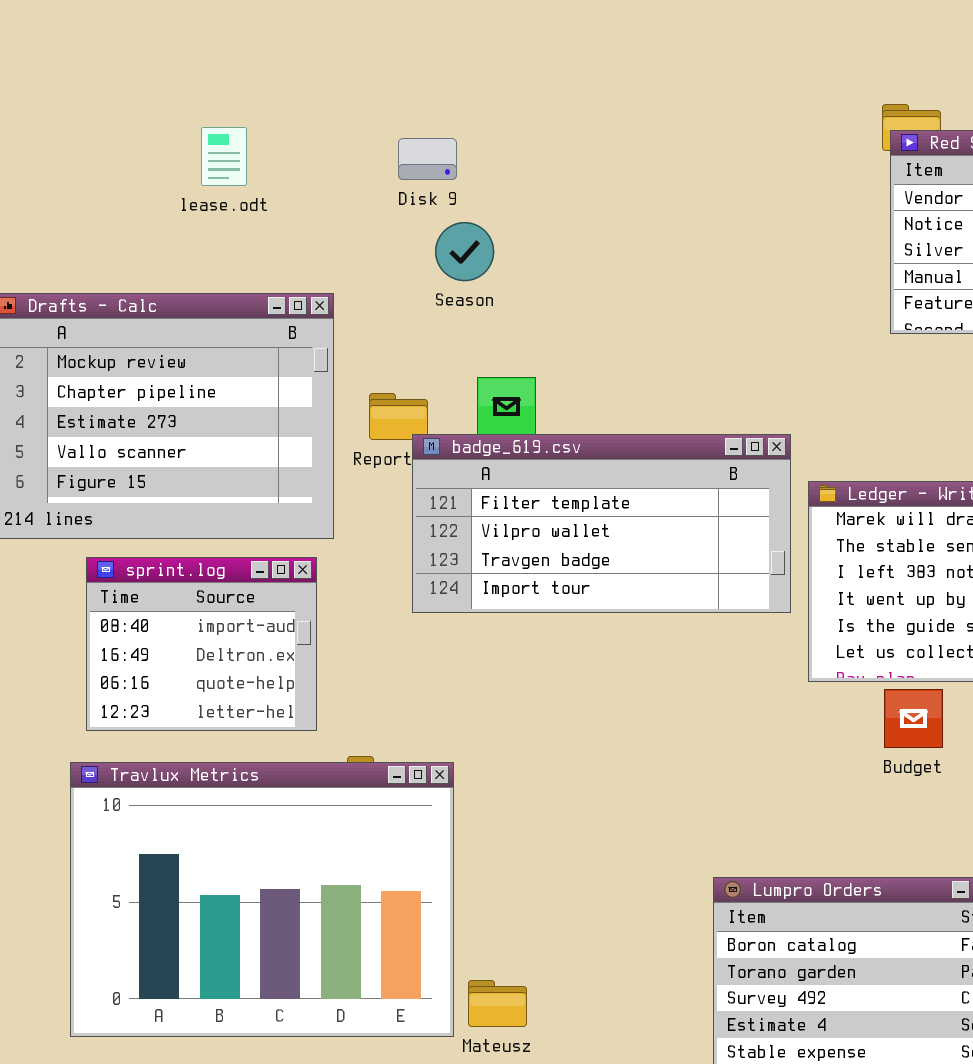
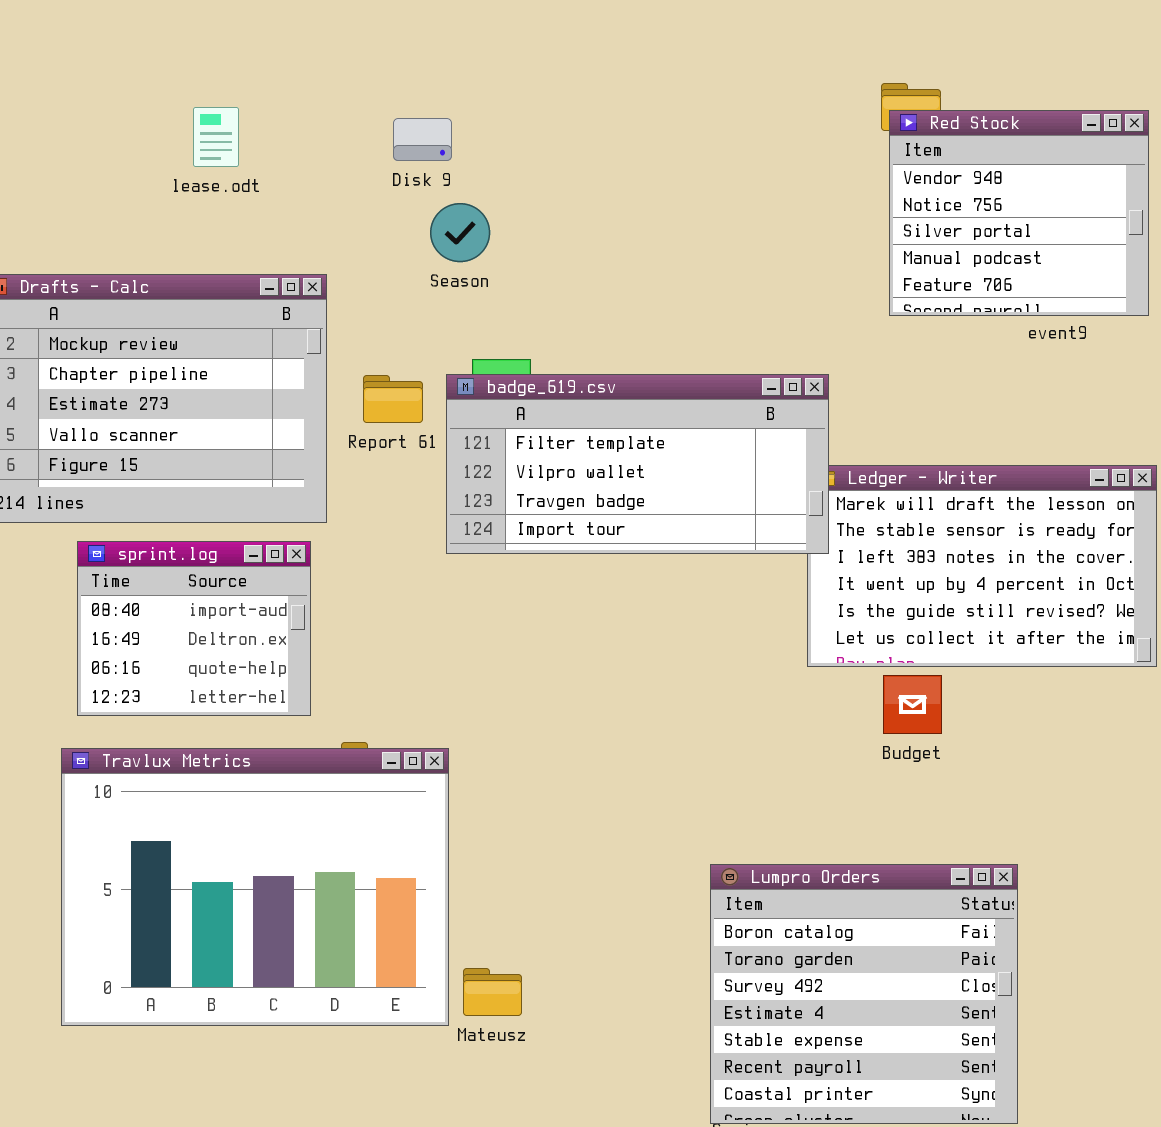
badge_619.csv: [412,434,791,613] -> [446,374,829,554], moved

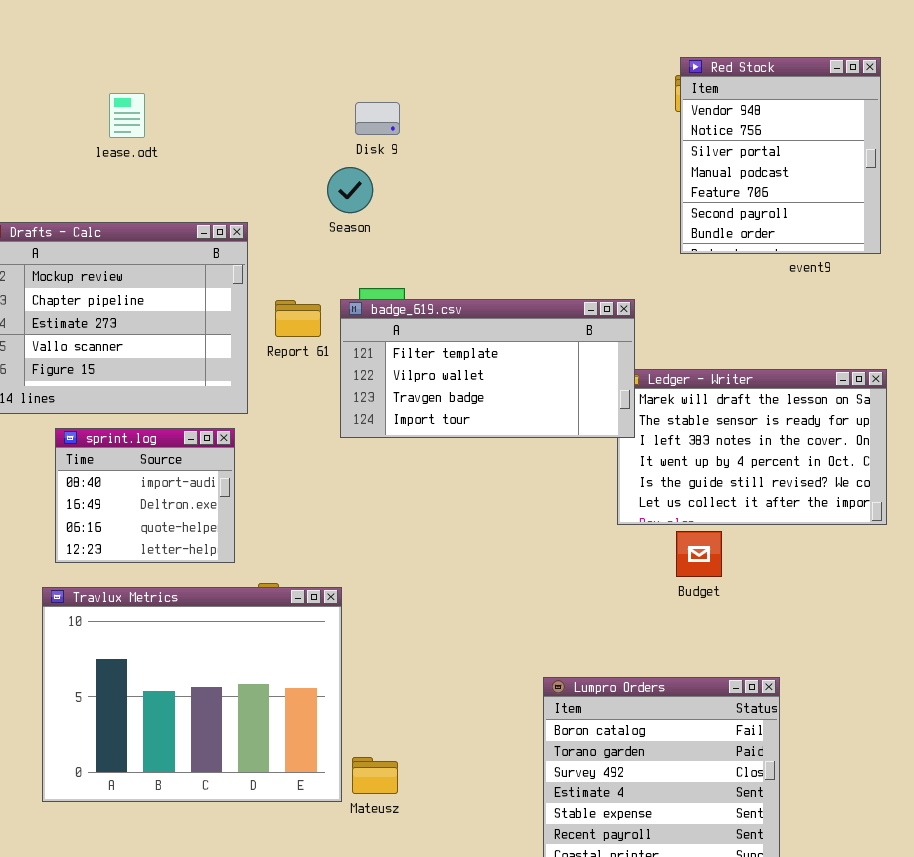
lease.odt: [193,107,239,167] -> [109,93,145,138], moved
Red Stock: [889,110,1149,316] -> [680,57,881,254], resized
Disk 9: [393,118,452,161] -> [355,102,400,135], moved

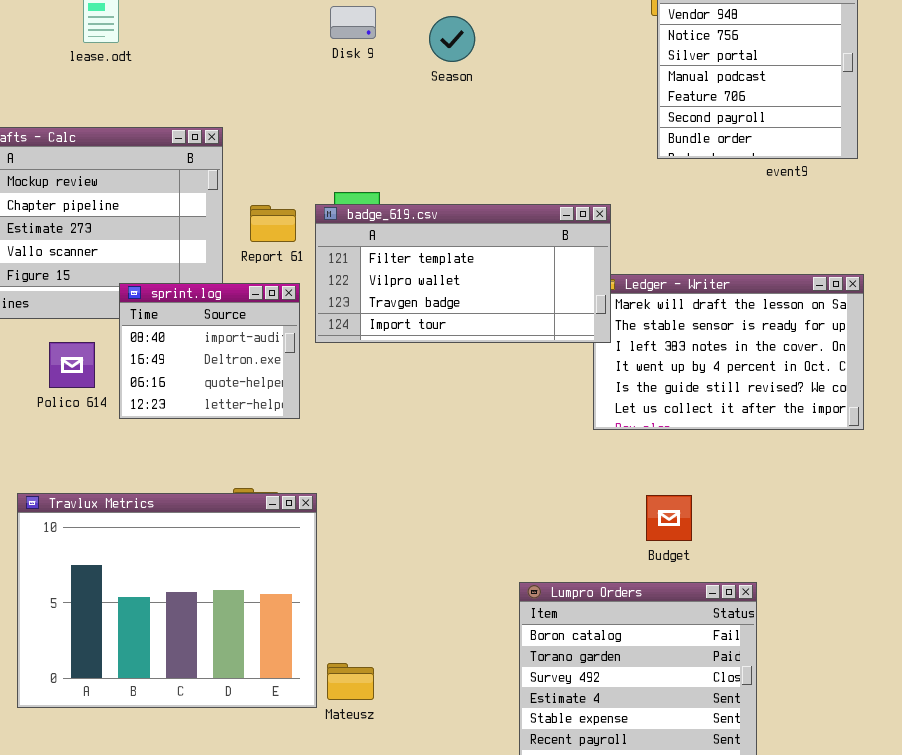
Season: [327,167,373,213] -> [429,16,475,62], moved
sprint.log: [55,428,235,563] -> [119,283,300,419], moved
Budget: [676,531,722,577] -> [646,495,692,541], moved

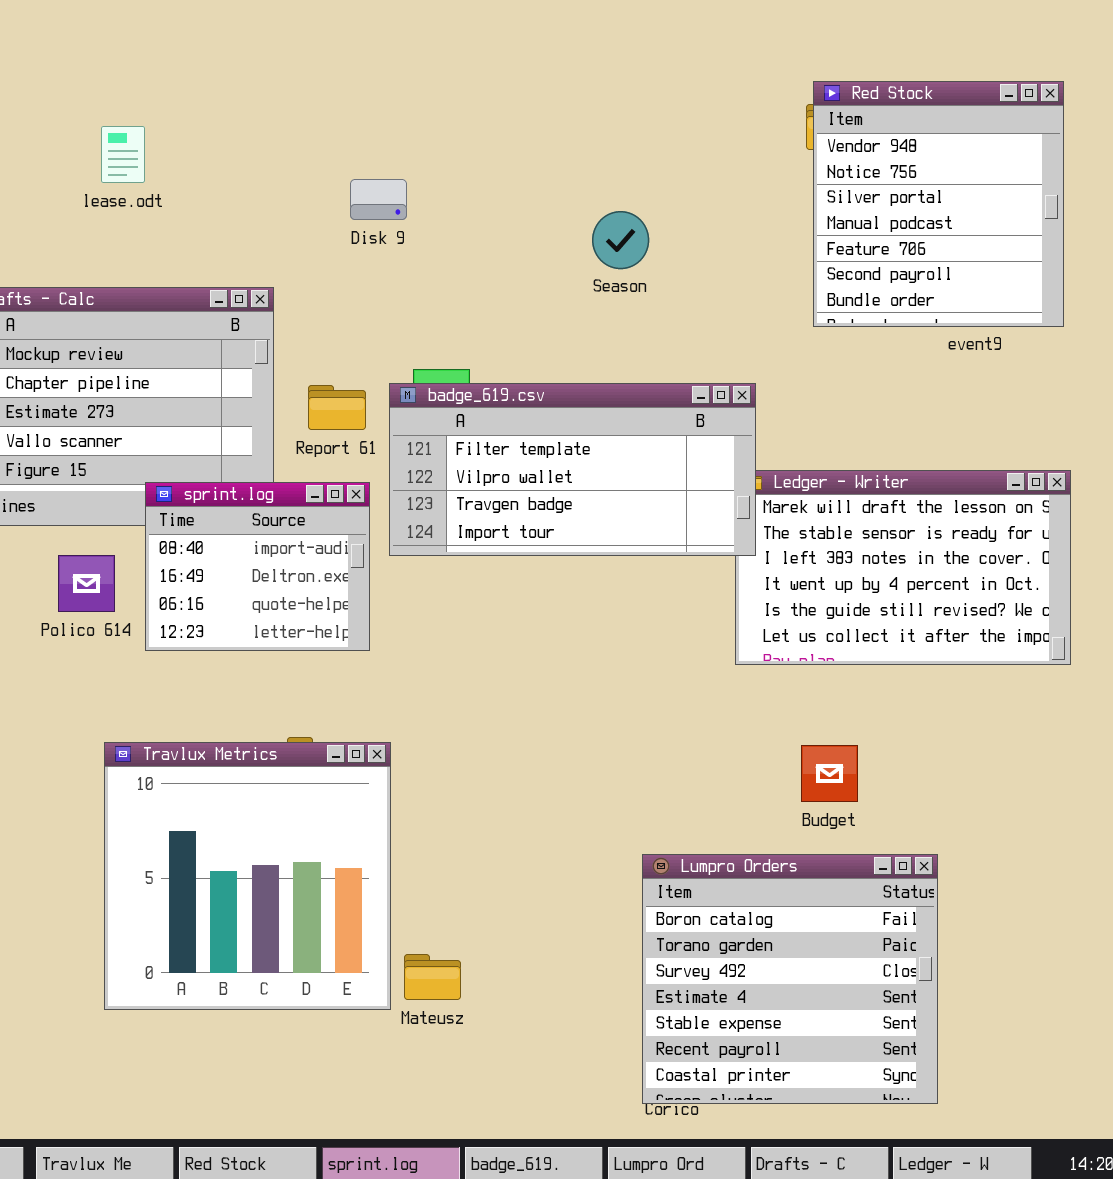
Disk 9: [330,6,376,39] -> [350,179,407,220], moved
Season: [429,16,475,62] -> [592,211,649,269], moved
Travlux Metrics: [17,493,317,708] -> [104,742,391,1010], resized

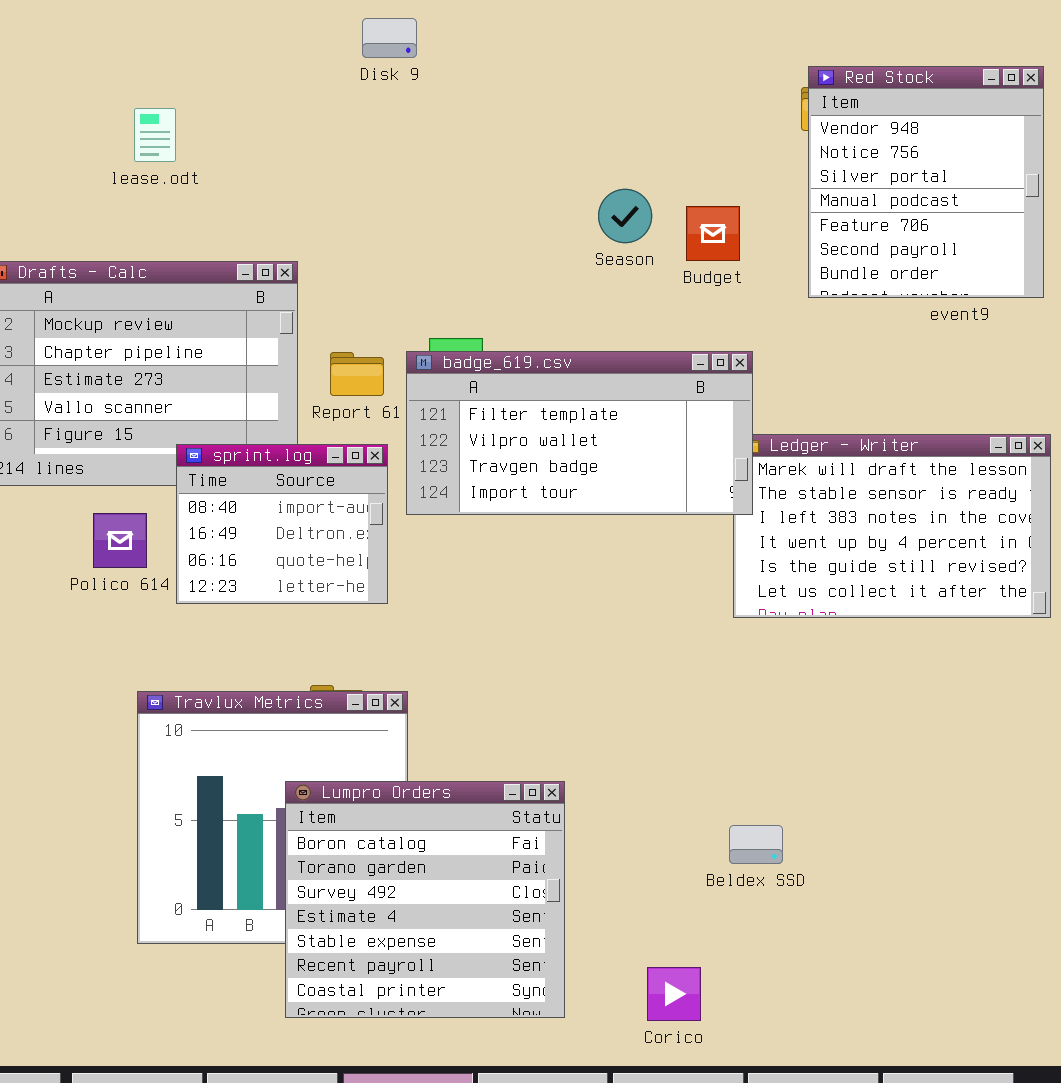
Disk 9: [350,179,407,220] -> [362,18,417,58], moved
Budget: [801,745,858,802] -> [686,206,740,261], moved
Lumpro Orders: [642,854,938,1104] -> [285,781,565,1018], moved

